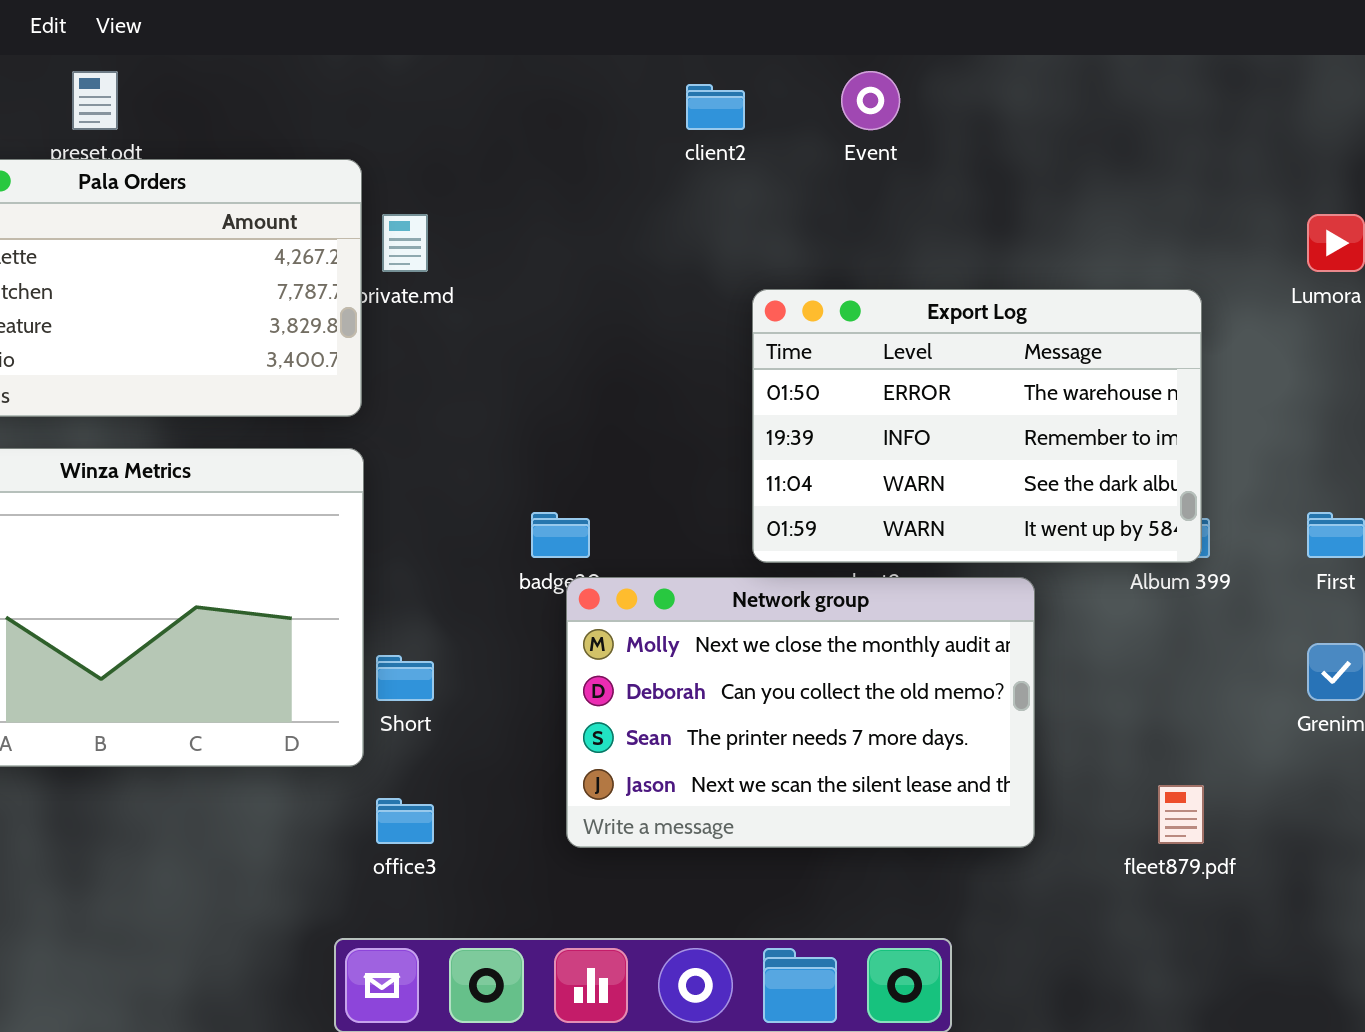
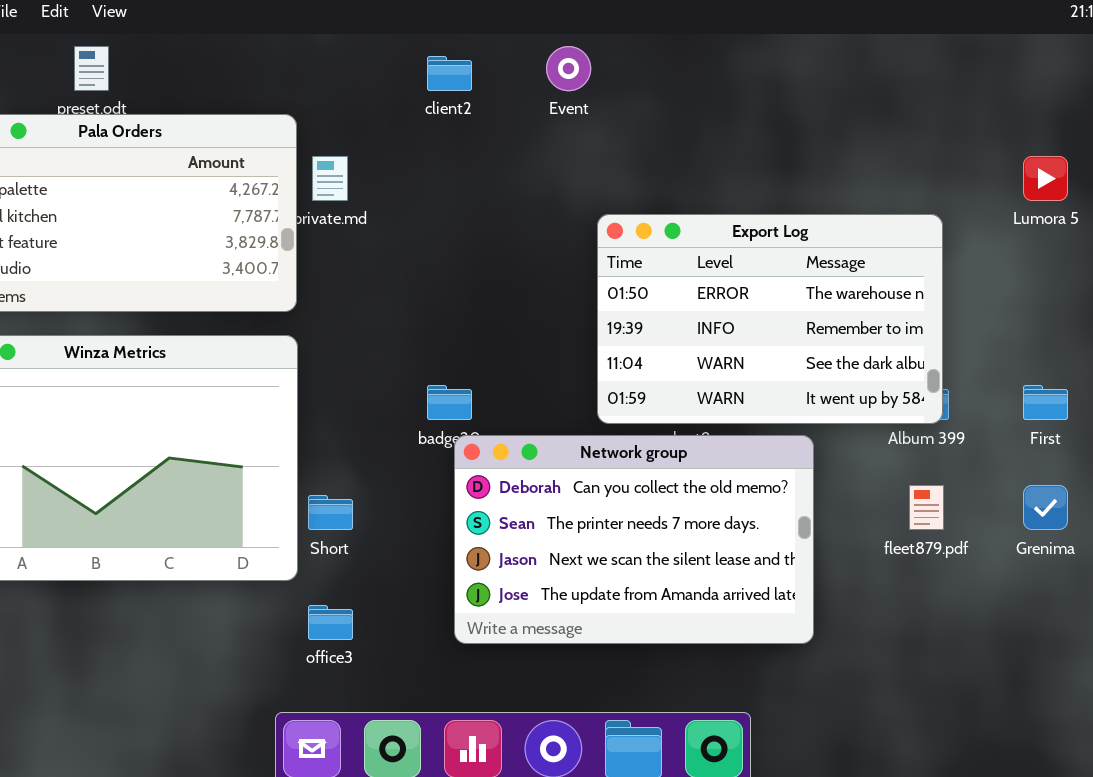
Event: [841,71,900,130] -> [546,46,591,91], moved
client2: [686,84,745,130] -> [427,56,472,91], moved
Network group: [566,577,1035,848] -> [454,435,814,644], scrolled down 1 row
fleet879.pdf: [1158,785,1204,844] -> [909,485,944,530], moved

